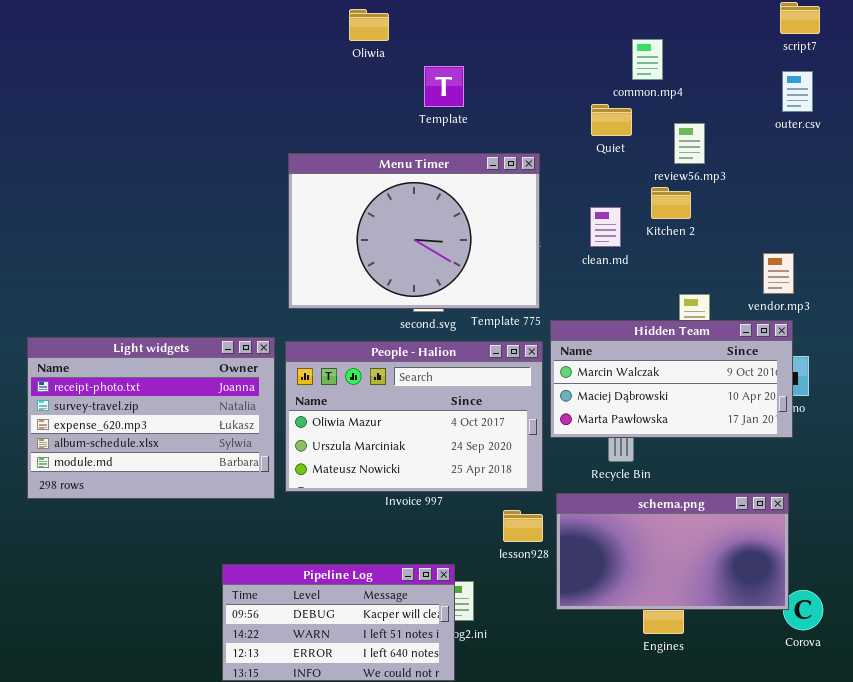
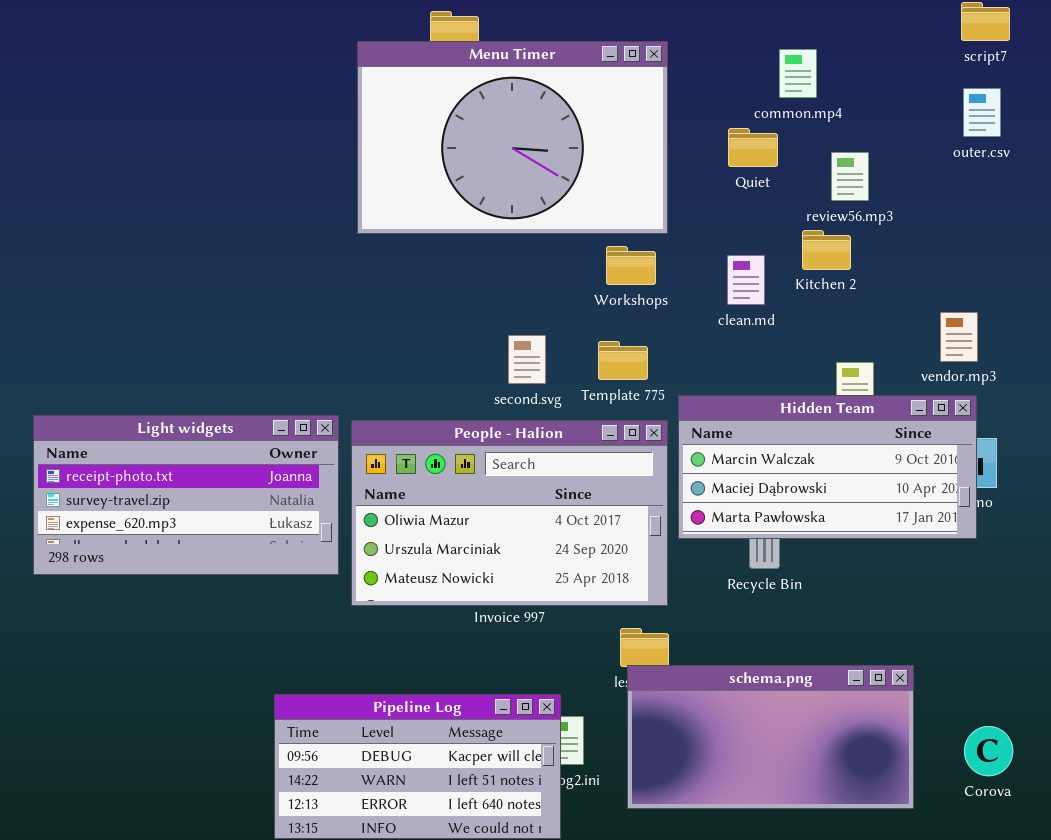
Menu Timer: [288,153,540,309] -> [357,41,668,234], moved
Light widgets: [27,337,275,499] -> [33,415,339,575], resized
schema.png: [556,493,789,610] -> [627,665,914,809], moved

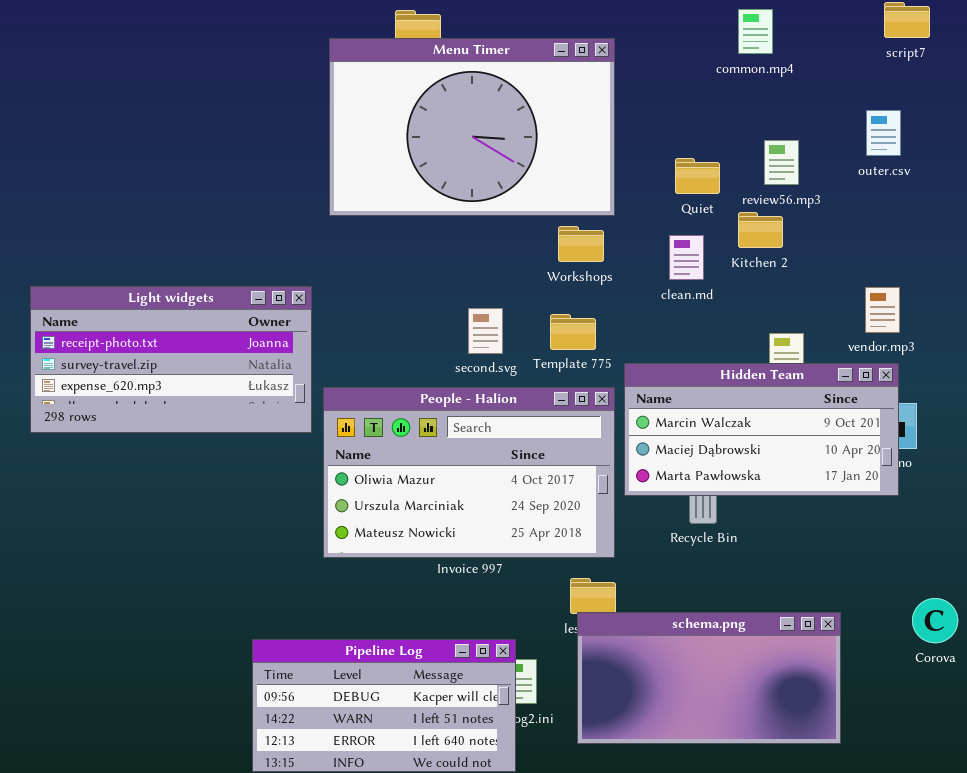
common.mp4: [779,49,817,98] -> [738,9,773,54], moved
outer.csv: [963,88,1001,137] -> [866,110,901,156], moved
Quiet: [728,128,778,167] -> [675,158,720,194], moved
Light widgets: [33,415,339,575] -> [30,286,312,433], moved
Corova: [964,726,1013,776] -> [912,598,958,643], moved

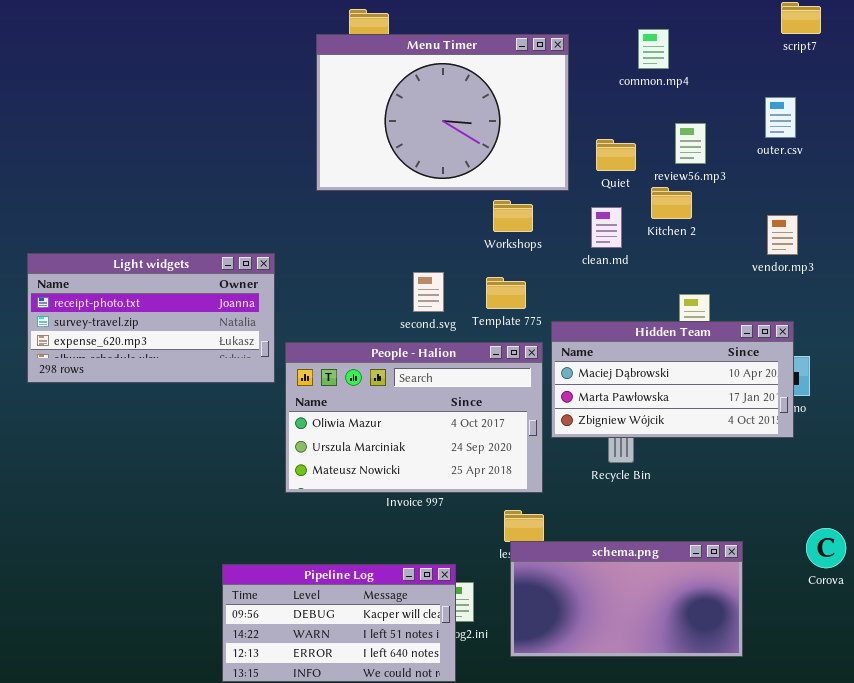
common.mp4: [738,9,773,54] -> [638,29,669,69], moved
Menu Timer: [329,38,615,216] -> [316,34,569,191], moved
vendor.mp3: [865,287,900,333] -> [767,215,798,255], moved
Hidden Team: [624,363,899,496] -> [551,321,794,438], scrolled down 1 row

